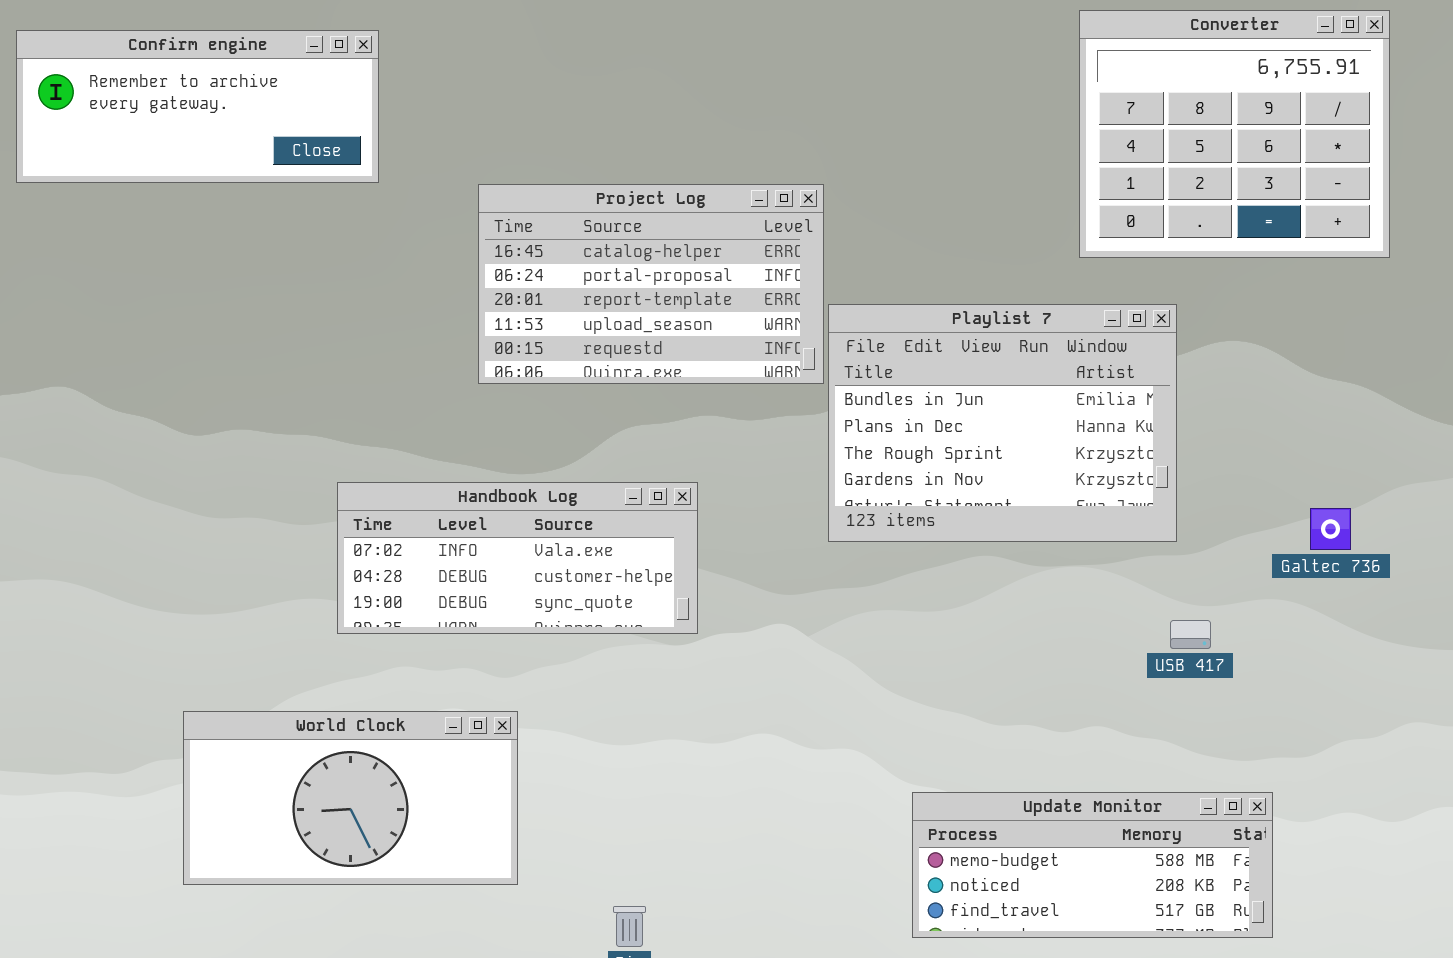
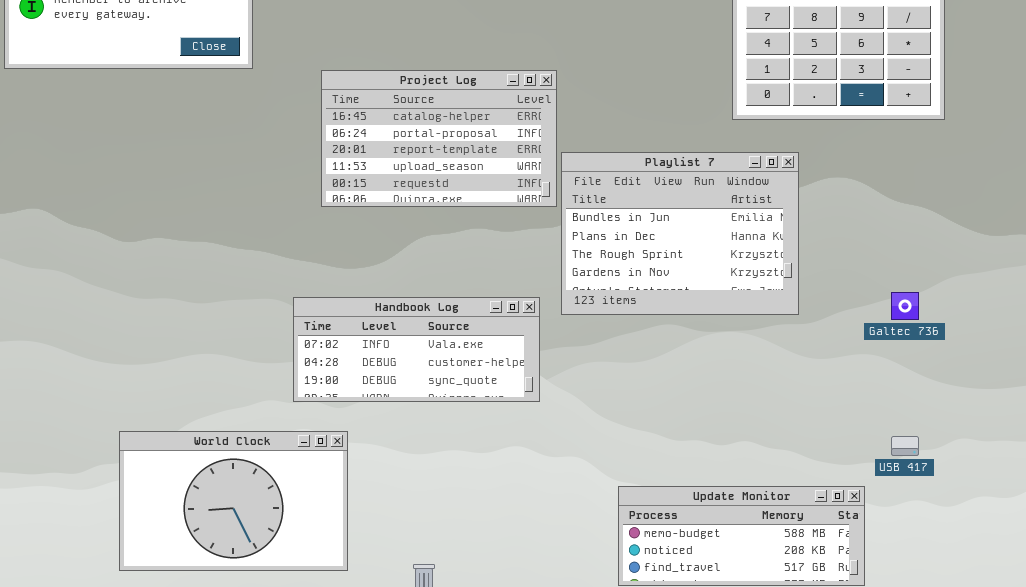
Handbook Log: [337,482,698,634] -> [293,297,540,402], moved
USB 417: [1170,620,1211,649] -> [891,436,919,456], moved
World Clock: [183,711,518,885] -> [119,431,348,571], resized

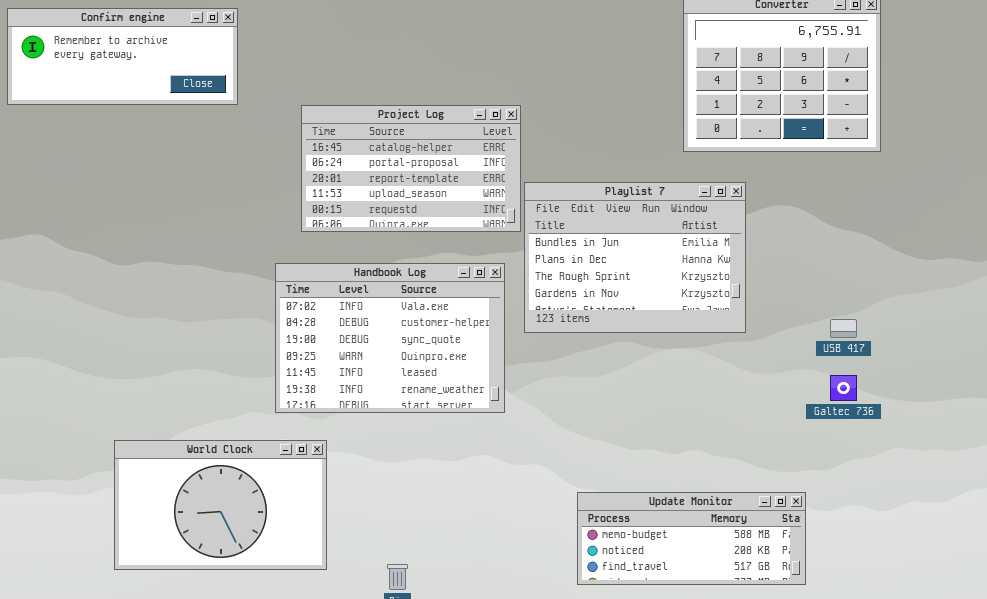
Galtec 736: [891,292,919,320] -> [830,375,857,401], moved
Handbook Log: [293,297,540,402] -> [275,263,505,413], resized
USB 417: [891,436,919,456] -> [830,319,857,338], moved

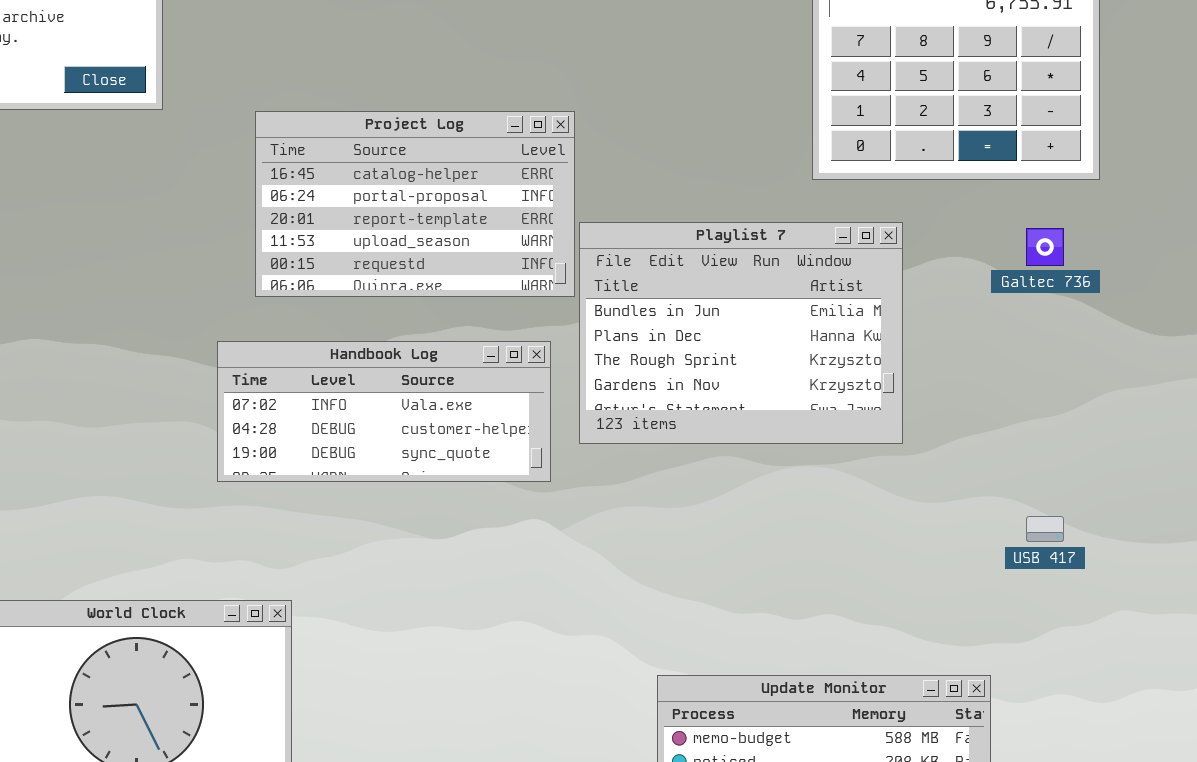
Handbook Log: [275,263,505,413] -> [217,341,551,482], resized
USB 417: [830,319,857,338] -> [1026,516,1064,542], moved
Galtec 736: [830,375,857,401] -> [1026,228,1064,266], moved

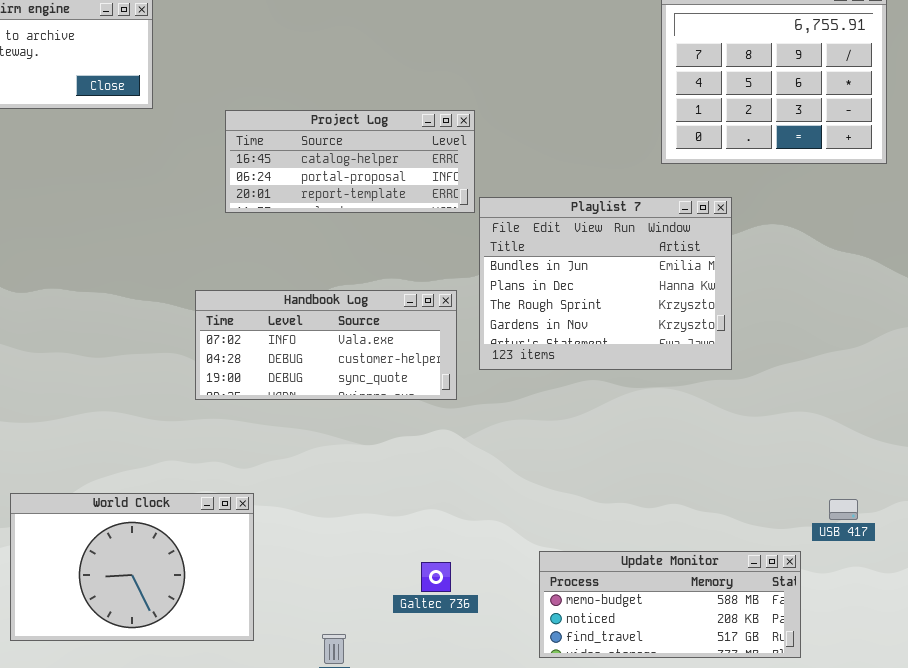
Project Log: [255,111,575,297] -> [225,110,475,213], resized
Galtec 736: [1026,228,1064,266] -> [421,562,451,592], moved
USB 417: [1026,516,1064,542] -> [829,499,858,520], moved

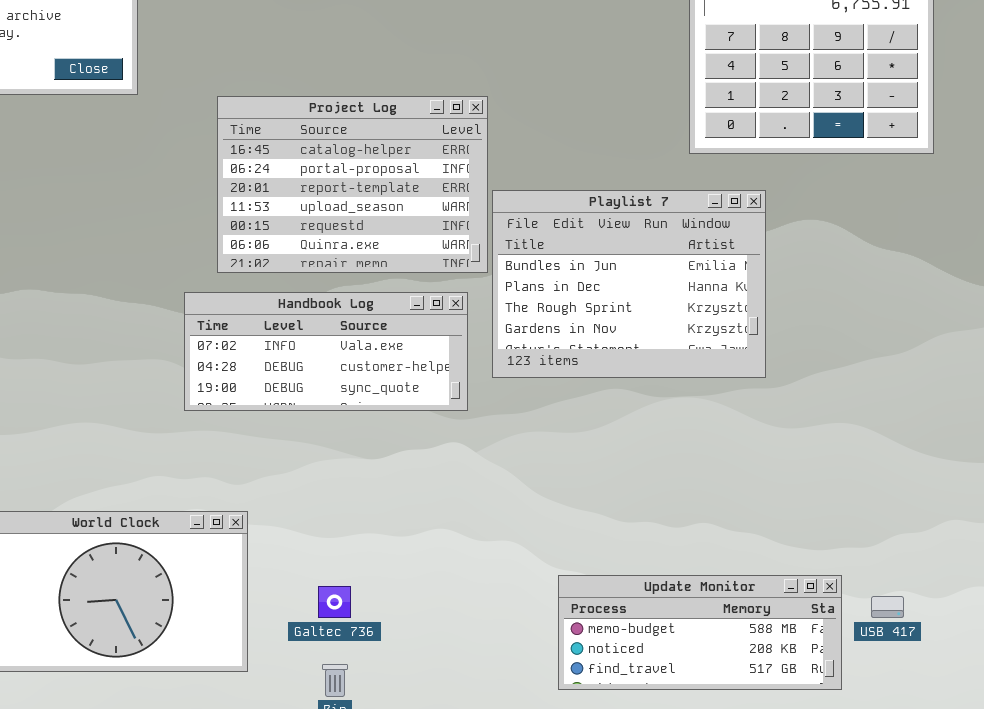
Project Log: [225,110,475,213] -> [217,96,488,273], resized
USB 417: [829,499,858,520] -> [871,596,904,618], moved
Galtec 736: [421,562,451,592] -> [318,586,351,618], moved

